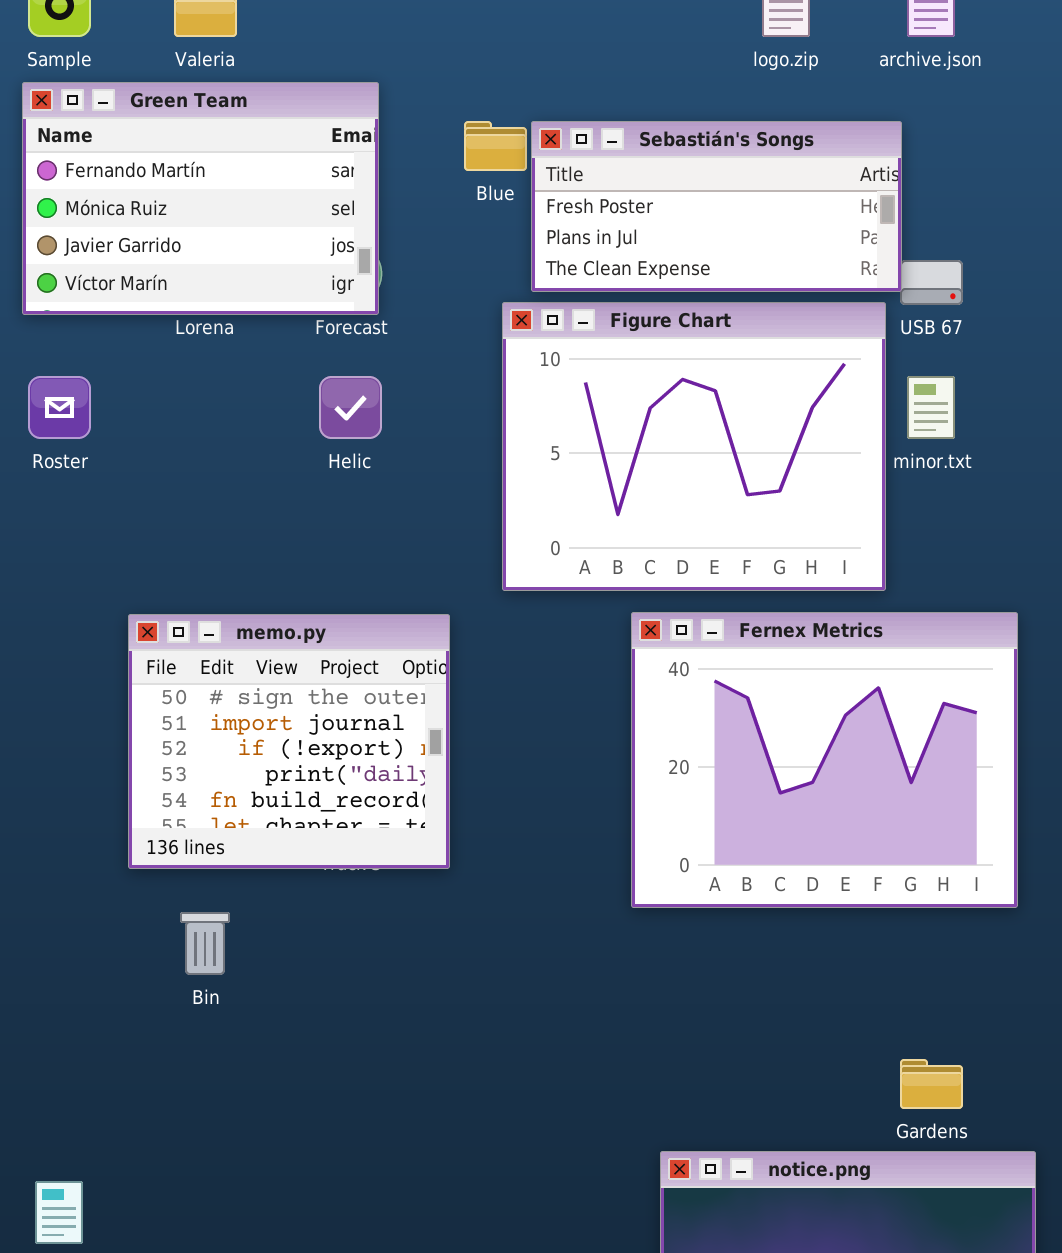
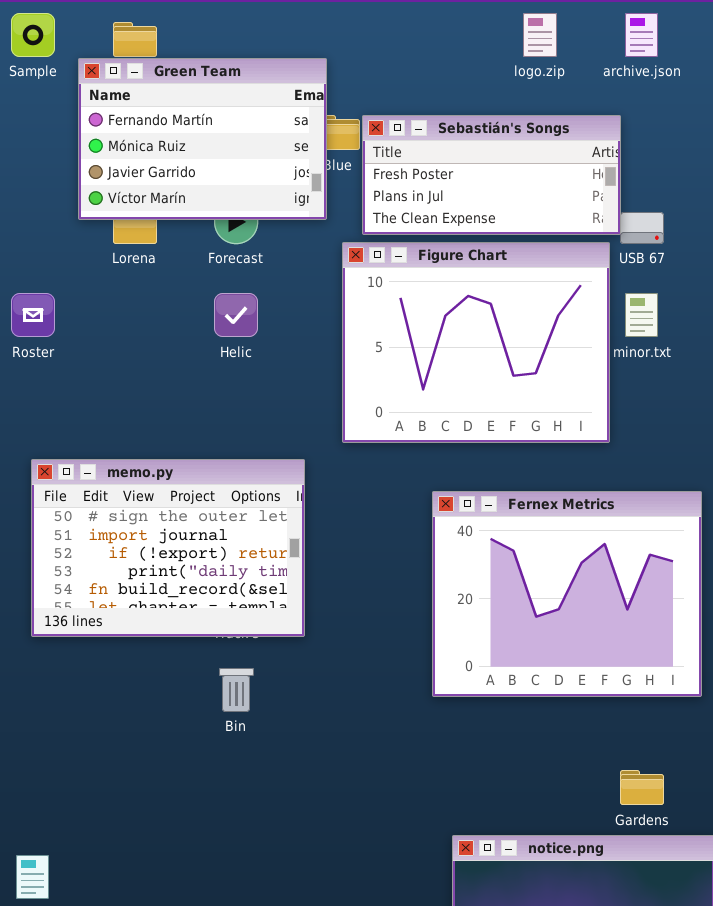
Green Team: [22,82,379,315] -> [78,58,327,220], moved
Fernex Metrics: [631,612,1018,908] -> [432,491,702,697], moved
memo.py: [128,614,450,869] -> [31,459,305,637], resized
Bin: [180,912,230,975] -> [219,668,254,712], moved

